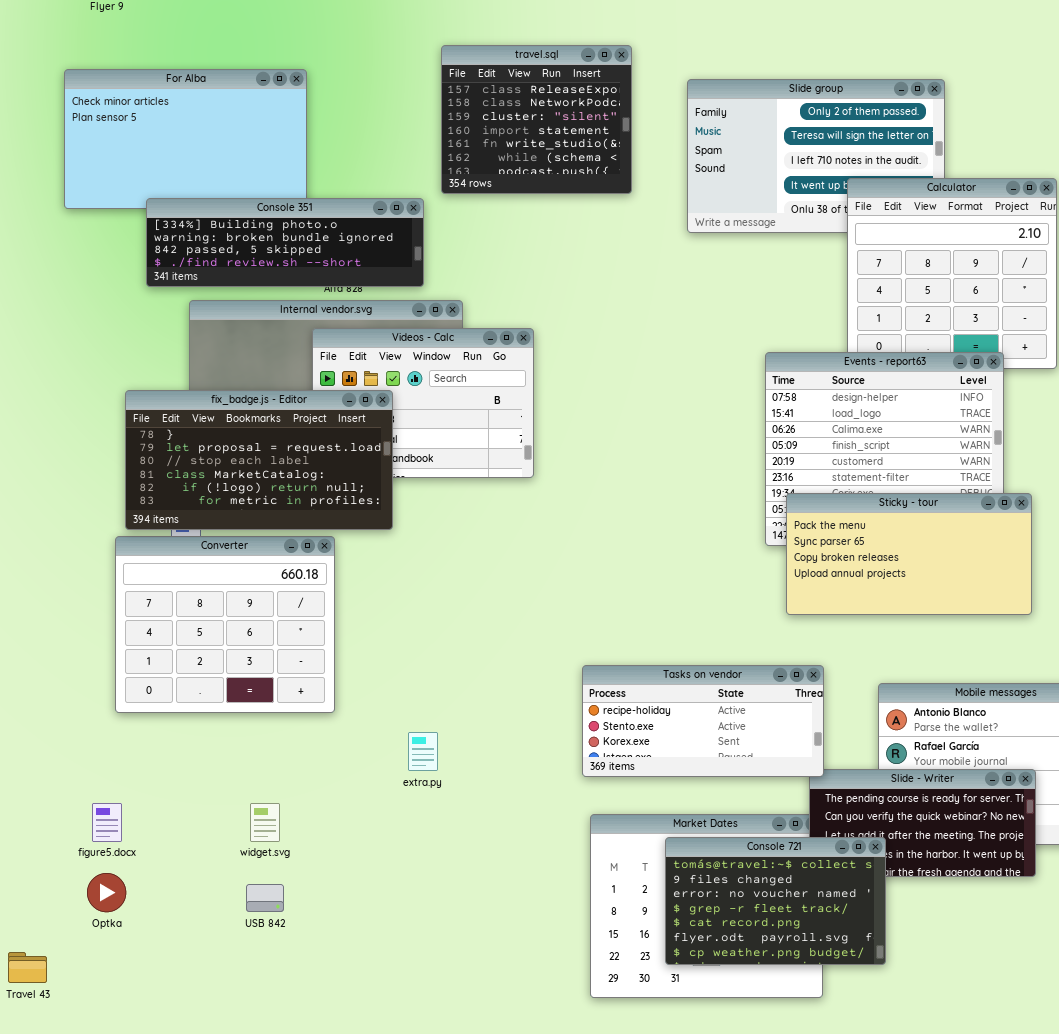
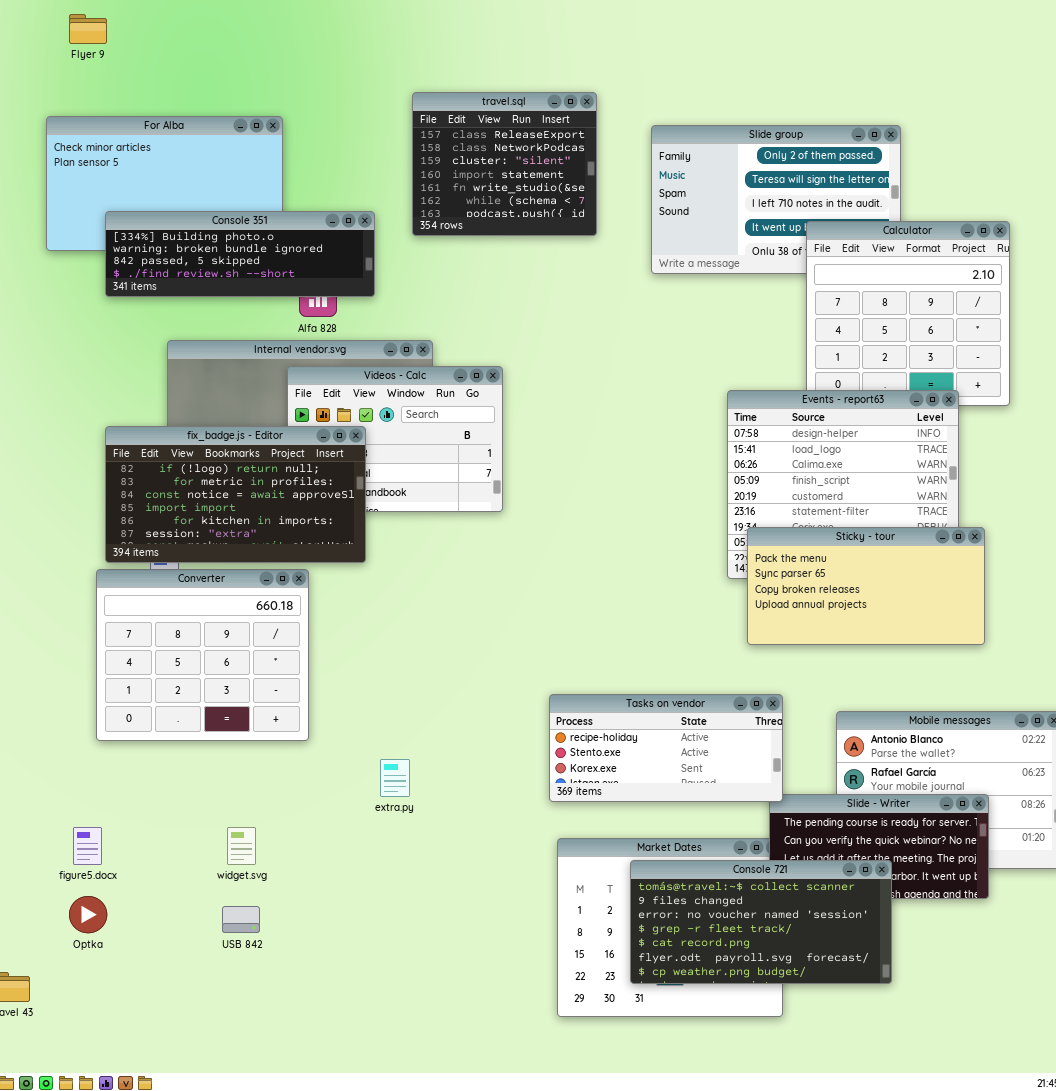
Console 351: [146,198,424,287] -> [105,211,375,297], moved
fix_badge.js - Editor: [125,390,393,530] -> [105,426,366,563], scrolled down 4 rows
Console 721: [665,837,886,965] -> [630,860,892,984], resized

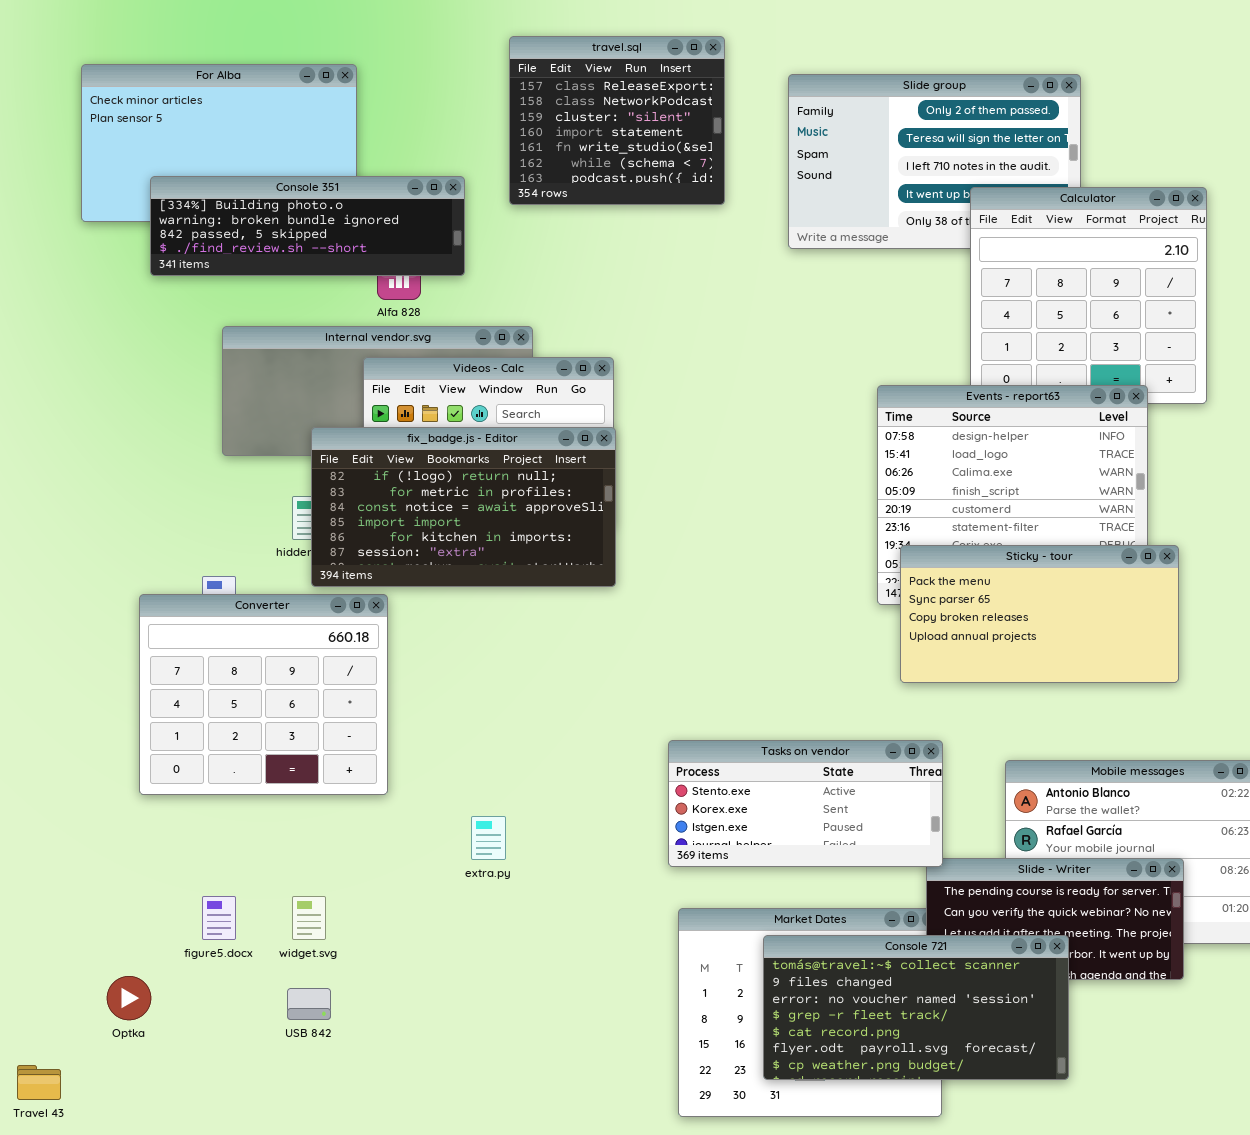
fix_badge.js - Editor: [105,426,366,563] -> [311,427,616,587], moved
Tasks on vendor: [549,694,783,802] -> [668,740,943,867], scrolled down 1 row
figure5.docx: [73,827,102,865] -> [202,896,236,940], moved

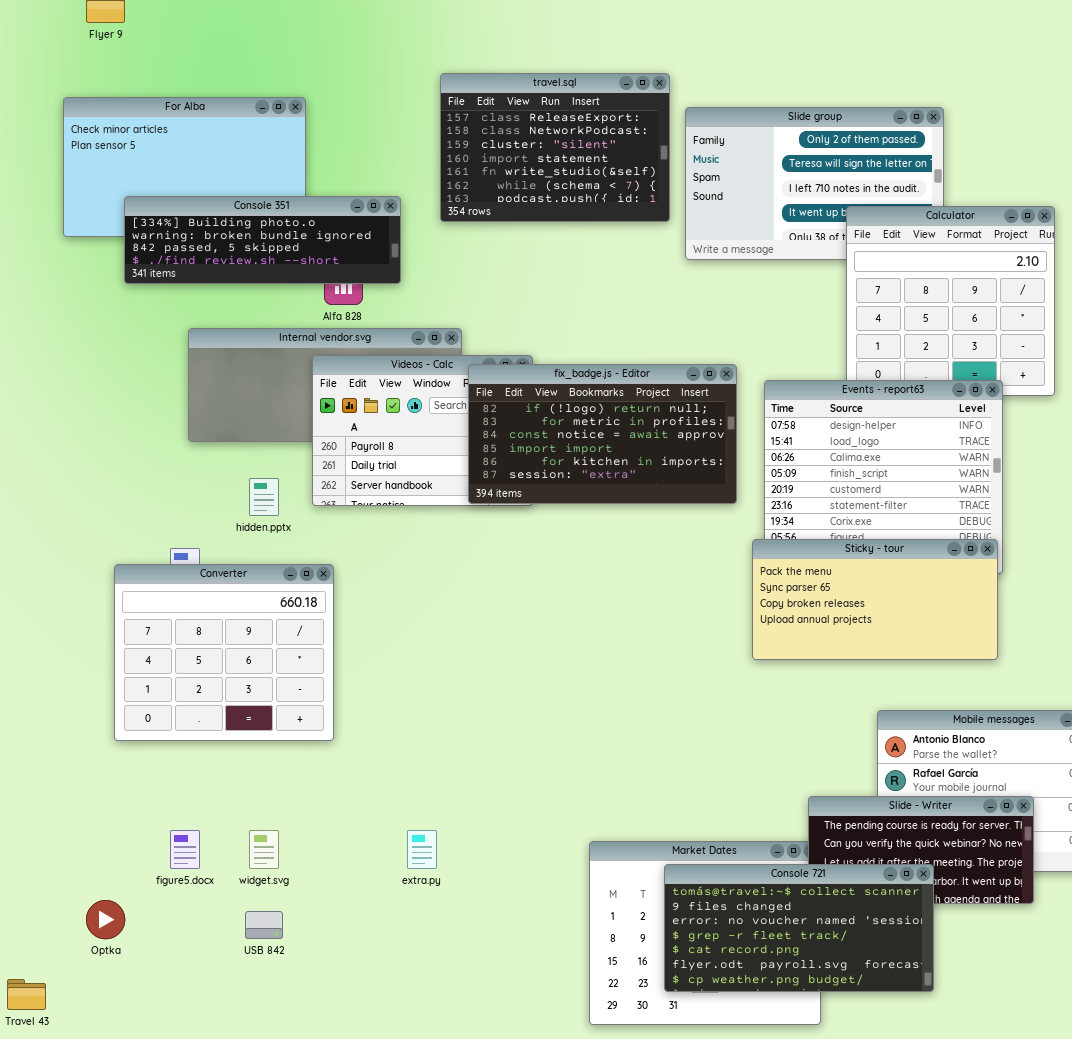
travel.sql: [509,36,725,205] -> [440,73,670,222], resized
fix_badge.js - Editor: [311,427,616,587] -> [468,364,737,504], moved
Sticky - tour: [900,545,1179,683] -> [752,539,998,660], moved
Tasks on vendor: [668,740,943,867] -> none, closed
extra.py: [471,816,506,860] -> [407,830,437,869], moved

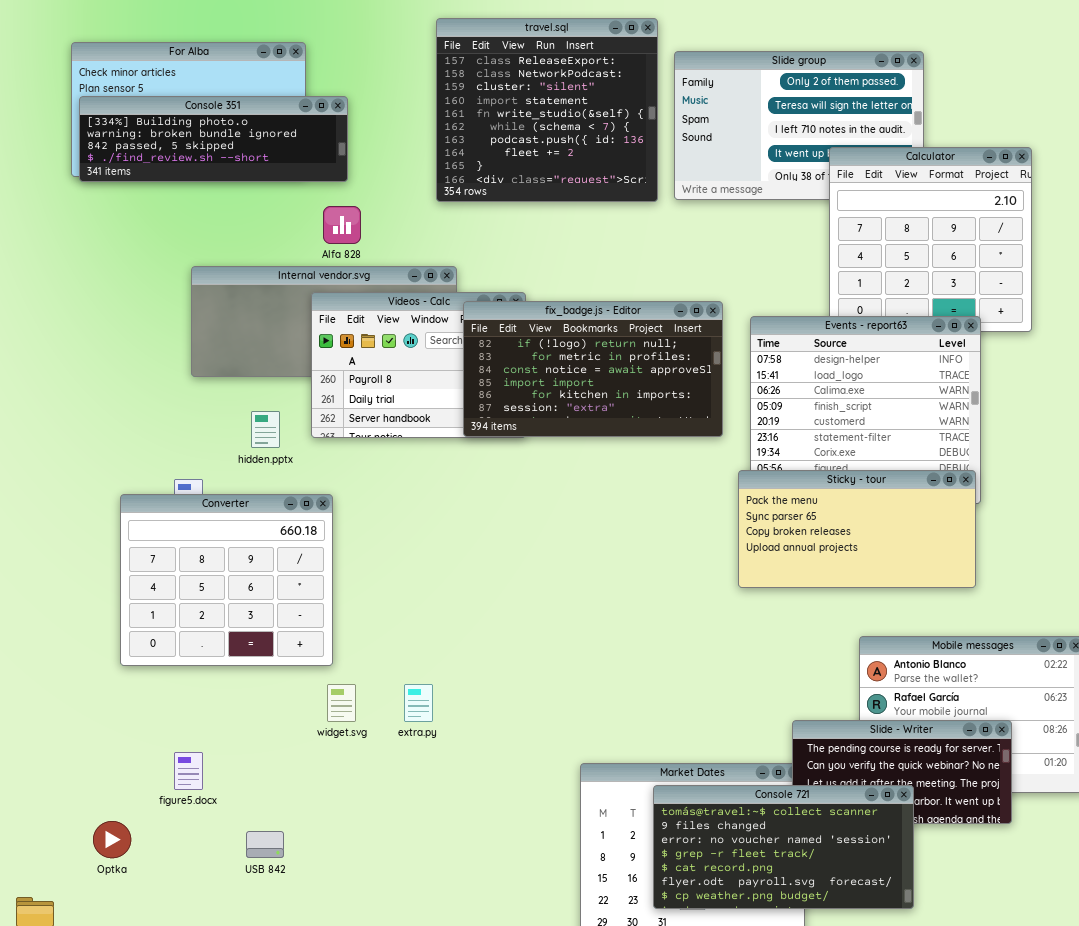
travel.sql: [440,73,670,222] -> [436,18,658,202], resized
Console 351: [124,196,401,284] -> [79,96,348,182], moved
widget.svg: [249,830,279,869] -> [327,684,356,722], moved
extra.py: [407,830,437,869] -> [404,684,433,722], moved

